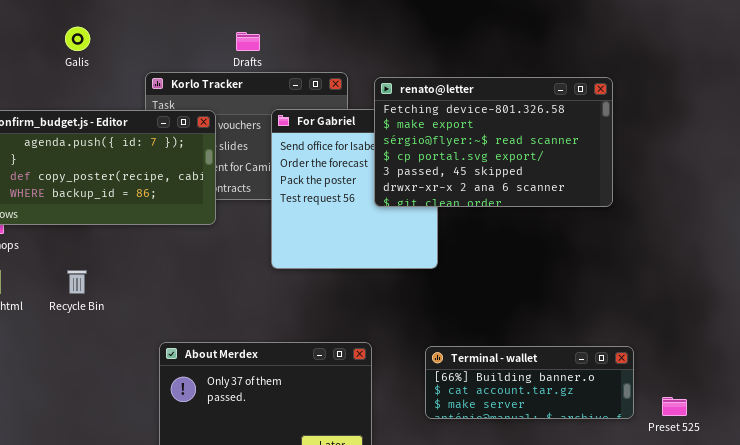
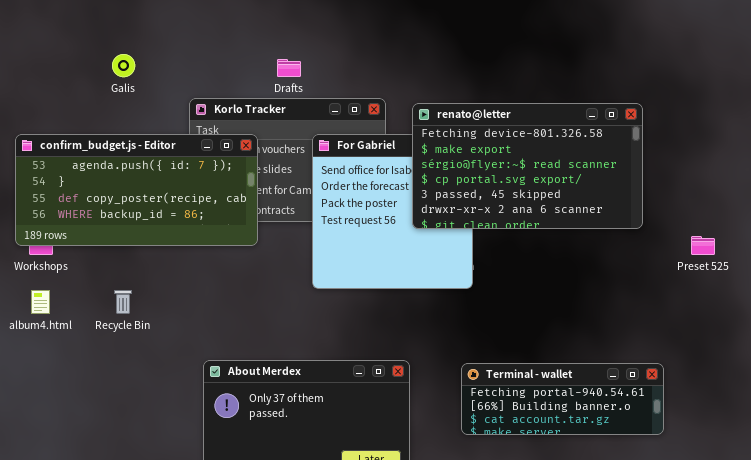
Terminal - wallet: [425,346,634,419] -> [461,363,664,435], scrolled up 1 row
Preset 525: [662,397,687,416] -> [691,236,715,255], moved

